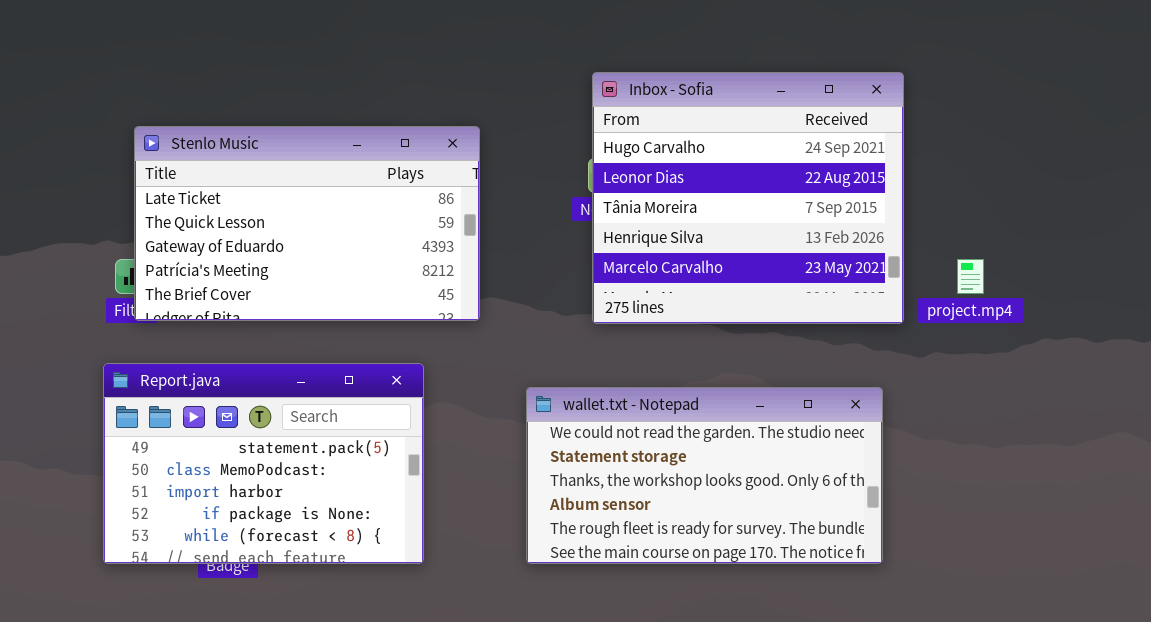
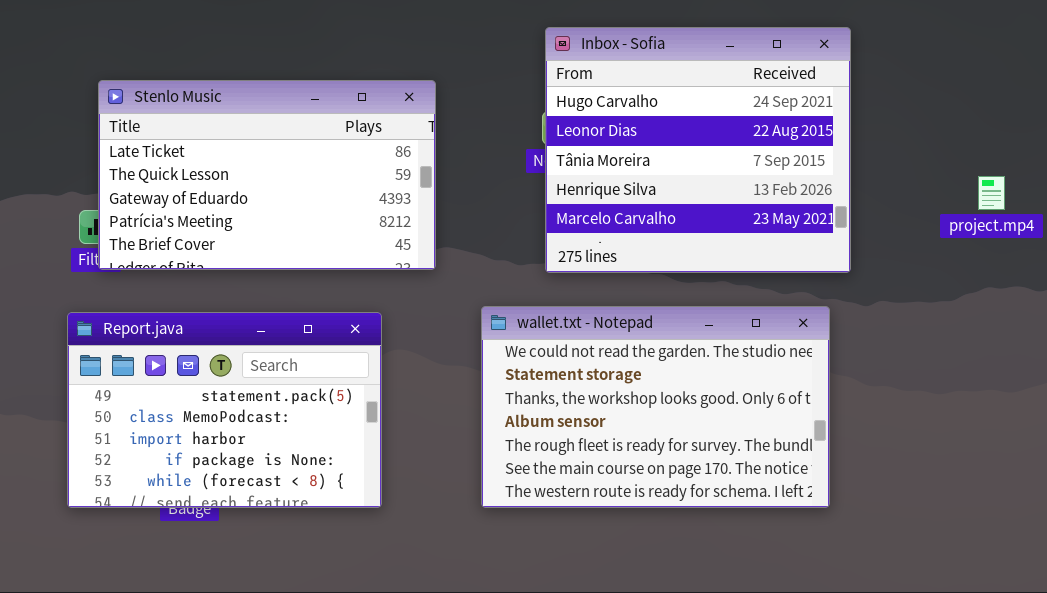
project.mp4: [957,259,984,294] -> [978,176,1005,210], moved
wallet.txt - Notepad: [526,387,883,564] -> [481,306,830,508], resized

